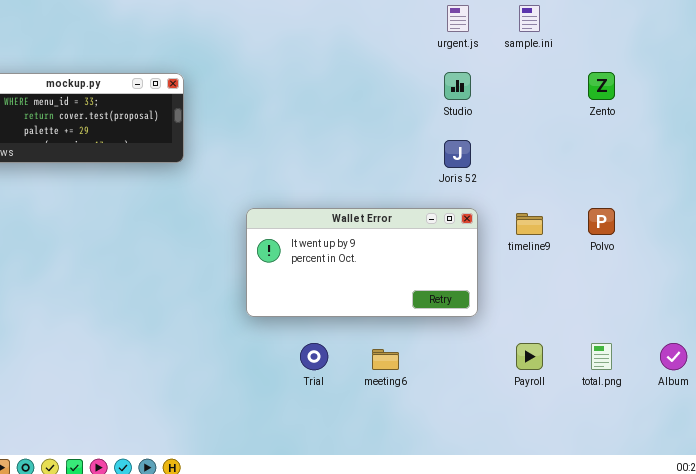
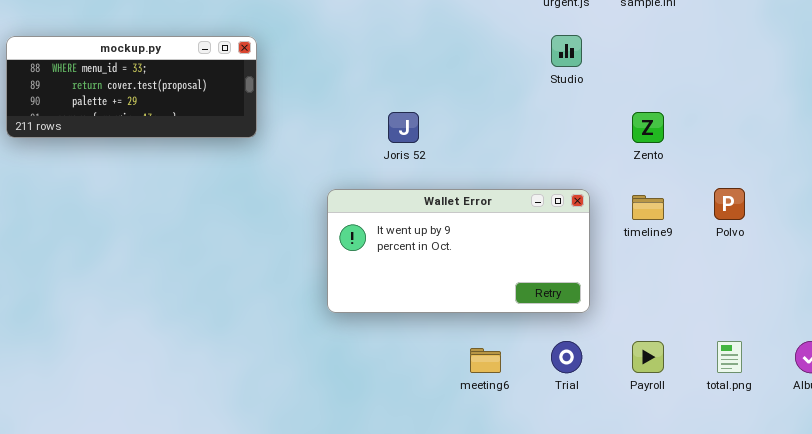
Zento: [588,72,615,100] -> [632,112,664,143], moved
Joris 52: [444,140,471,168] -> [388,112,419,143], moved
Trial: [300,343,328,370] -> [551,341,582,373], moved

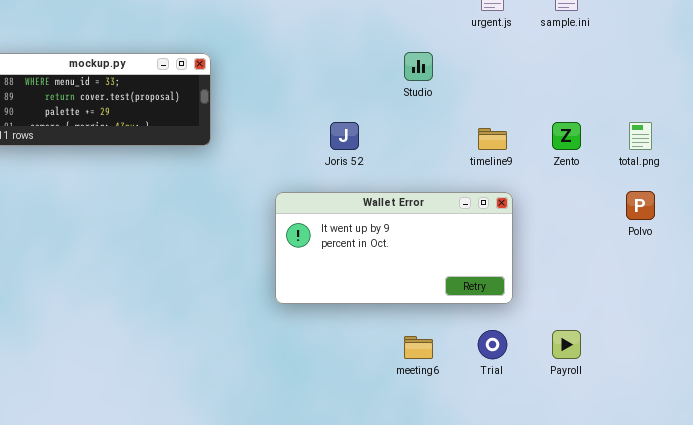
Studio: [551,35,582,67] -> [404,52,433,81], moved
timeline9: [632,195,664,220] -> [478,128,507,150], moved
total.png: [717,341,742,373] -> [629,122,652,150], moved

